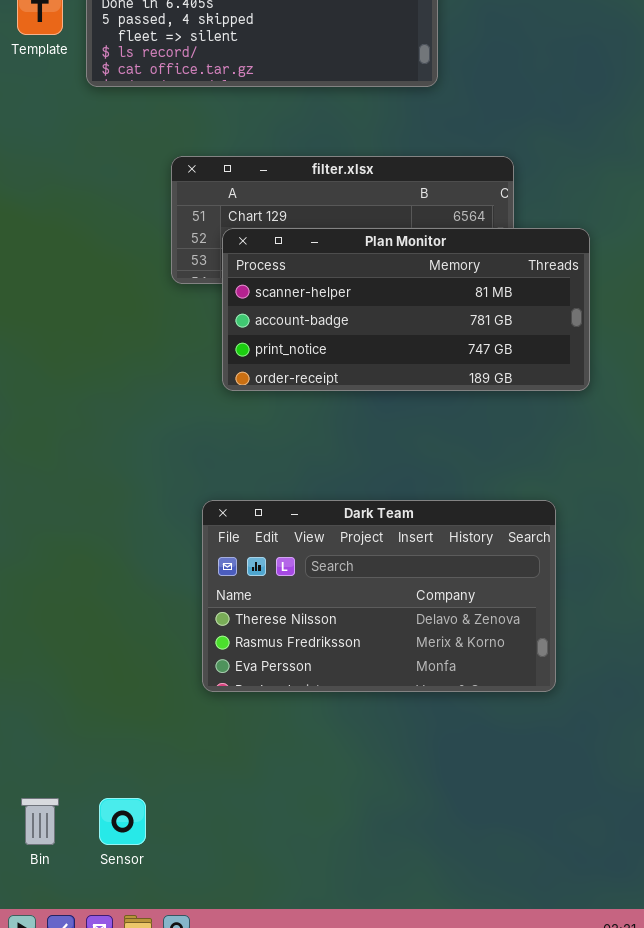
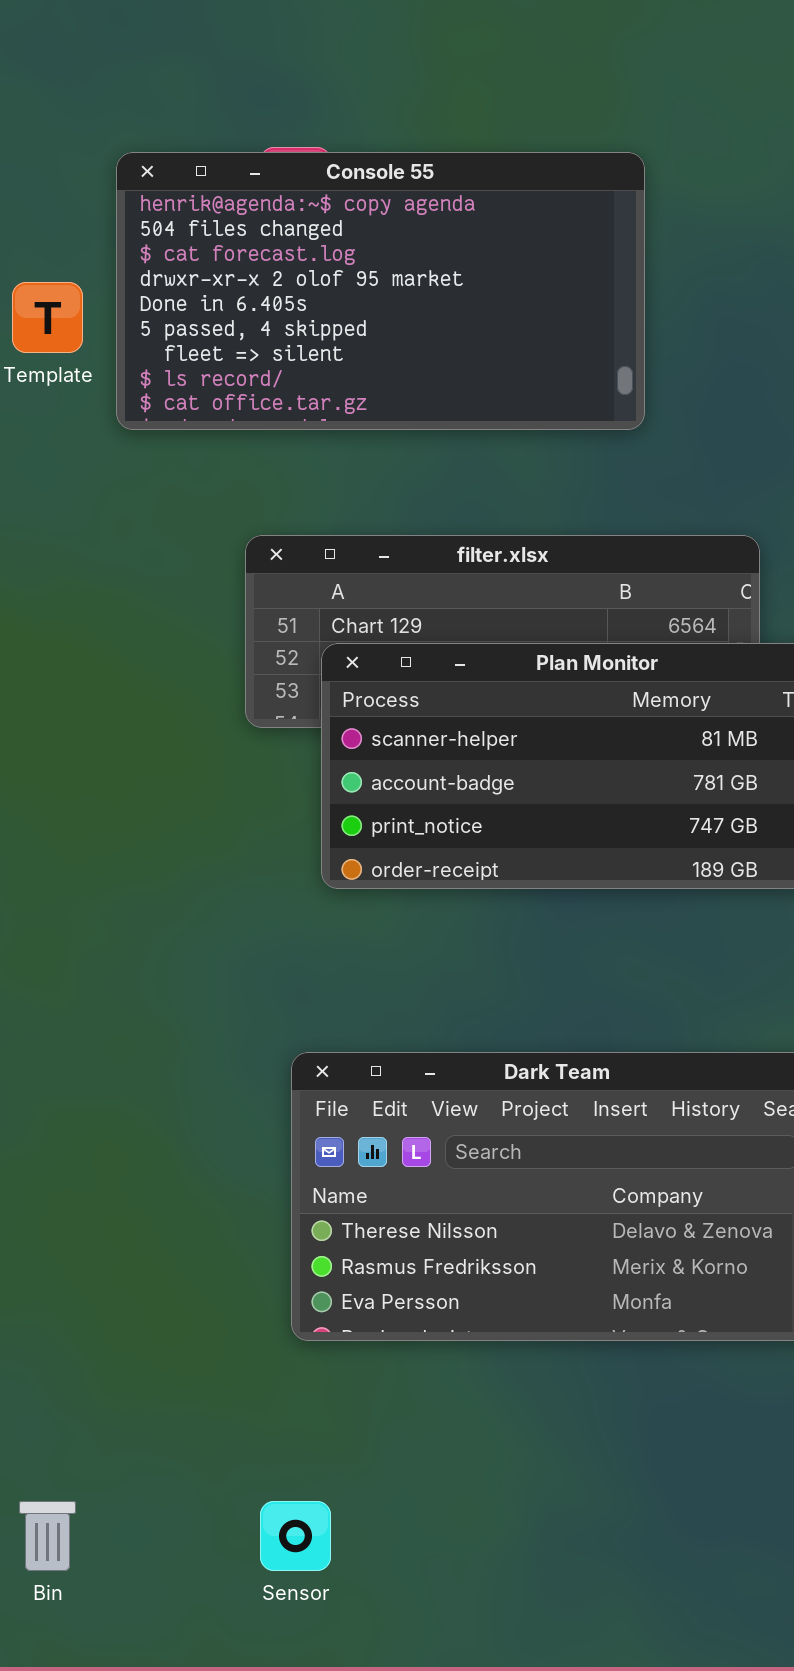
Sensor: [99,798,146,845] -> [260,1501,331,1571], moved

